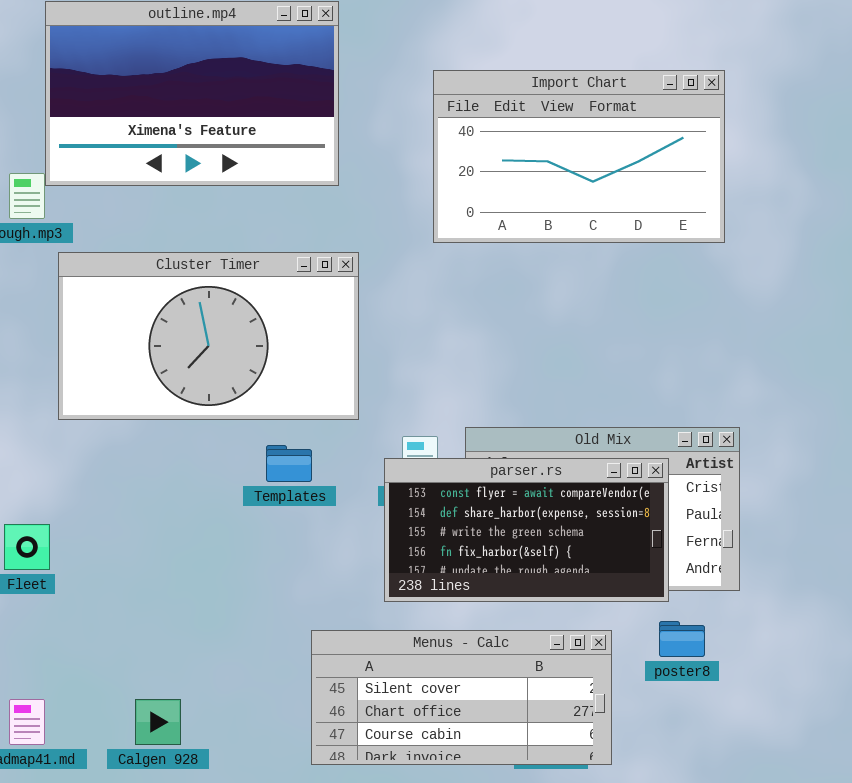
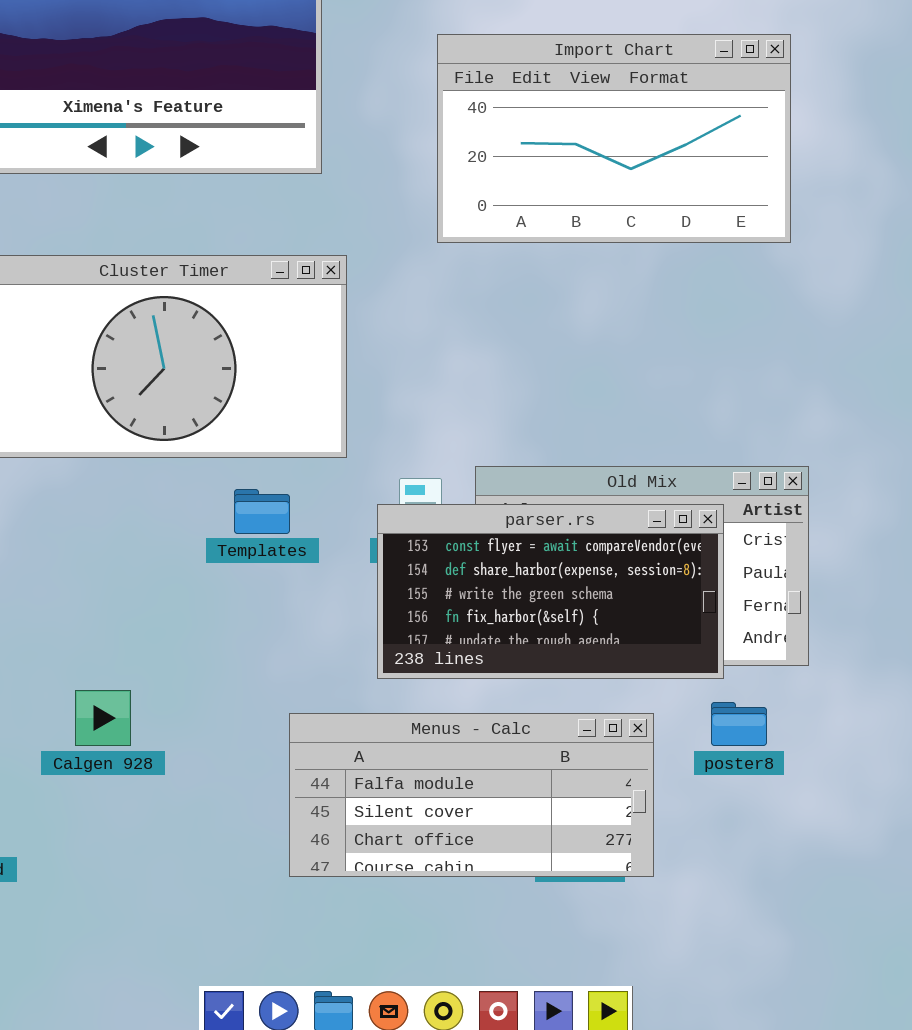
Menus - Calc: [311,630,612,765] -> [289,713,654,877], scrolled up 1 row
Calgen 928: [135,699,181,745] -> [75,690,131,746], moved

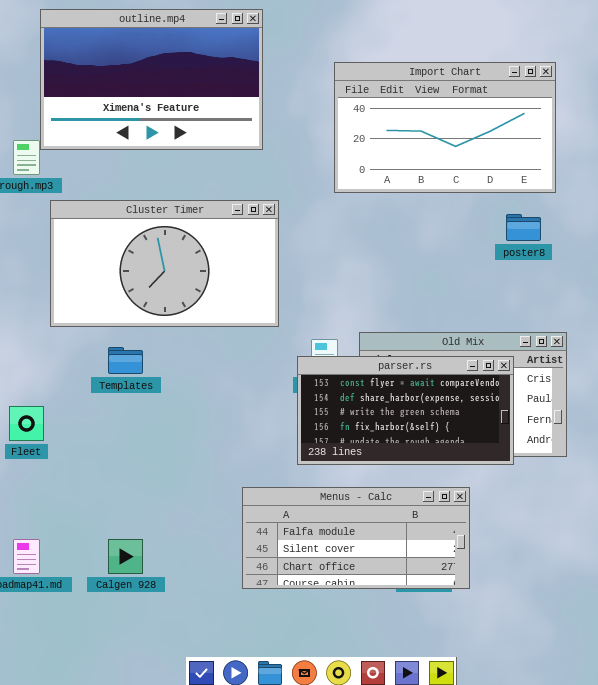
Templates: [234,489,290,534] -> [108,347,143,374], moved
Calgen 928: [75,690,131,746] -> [108,539,143,574], moved
poster8: [711,702,767,746] -> [506,214,541,241], moved

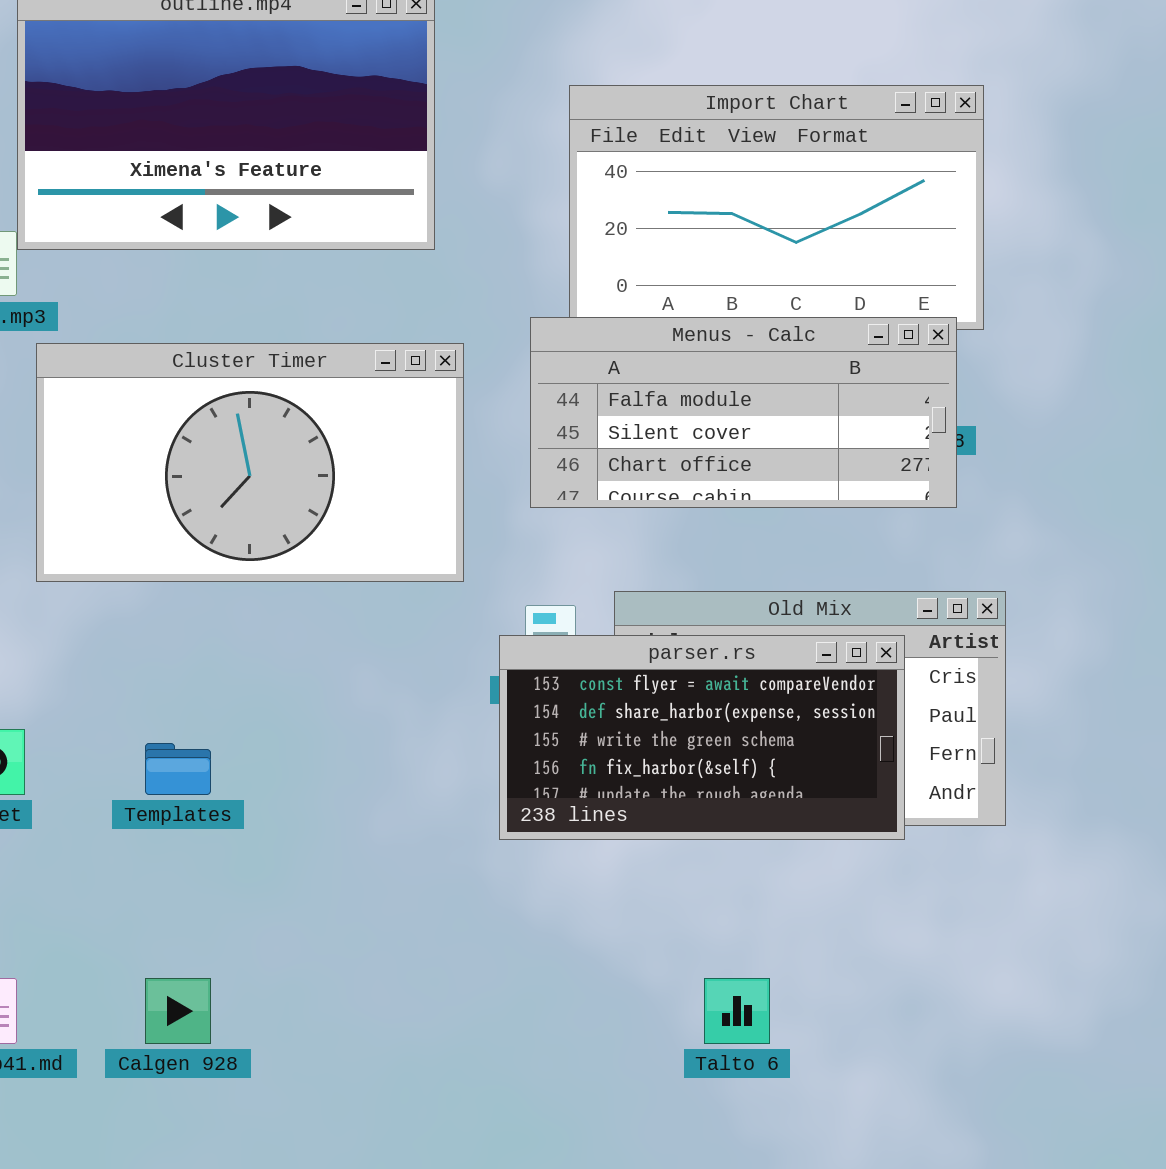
Templates: [108,347,143,374] -> [145,743,211,795], moved
Menus - Calc: [242,487,470,589] -> [530,317,957,508], moved

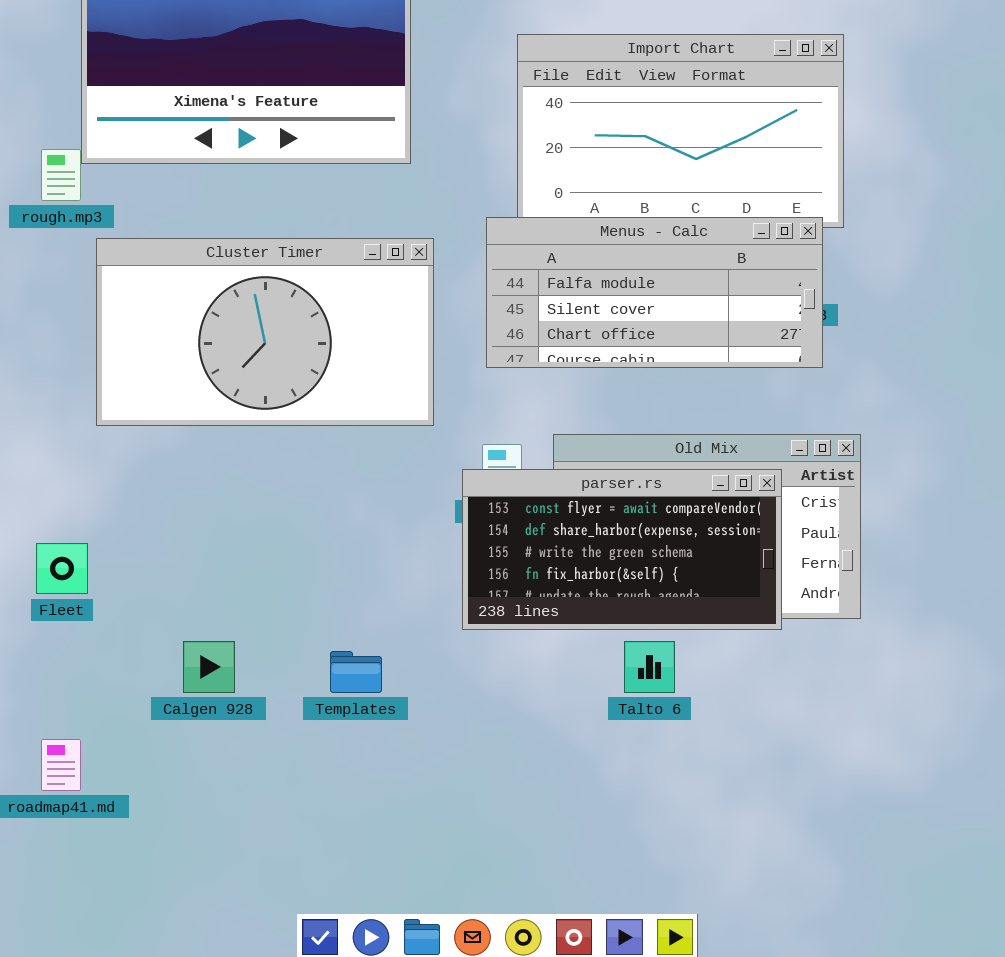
Templates: [145,743,211,795] -> [330,651,382,693], moved
Calgen 928: [145,978,211,1044] -> [183,641,235,693], moved
Talto 6: [704,978,770,1044] -> [624,641,675,693], moved

